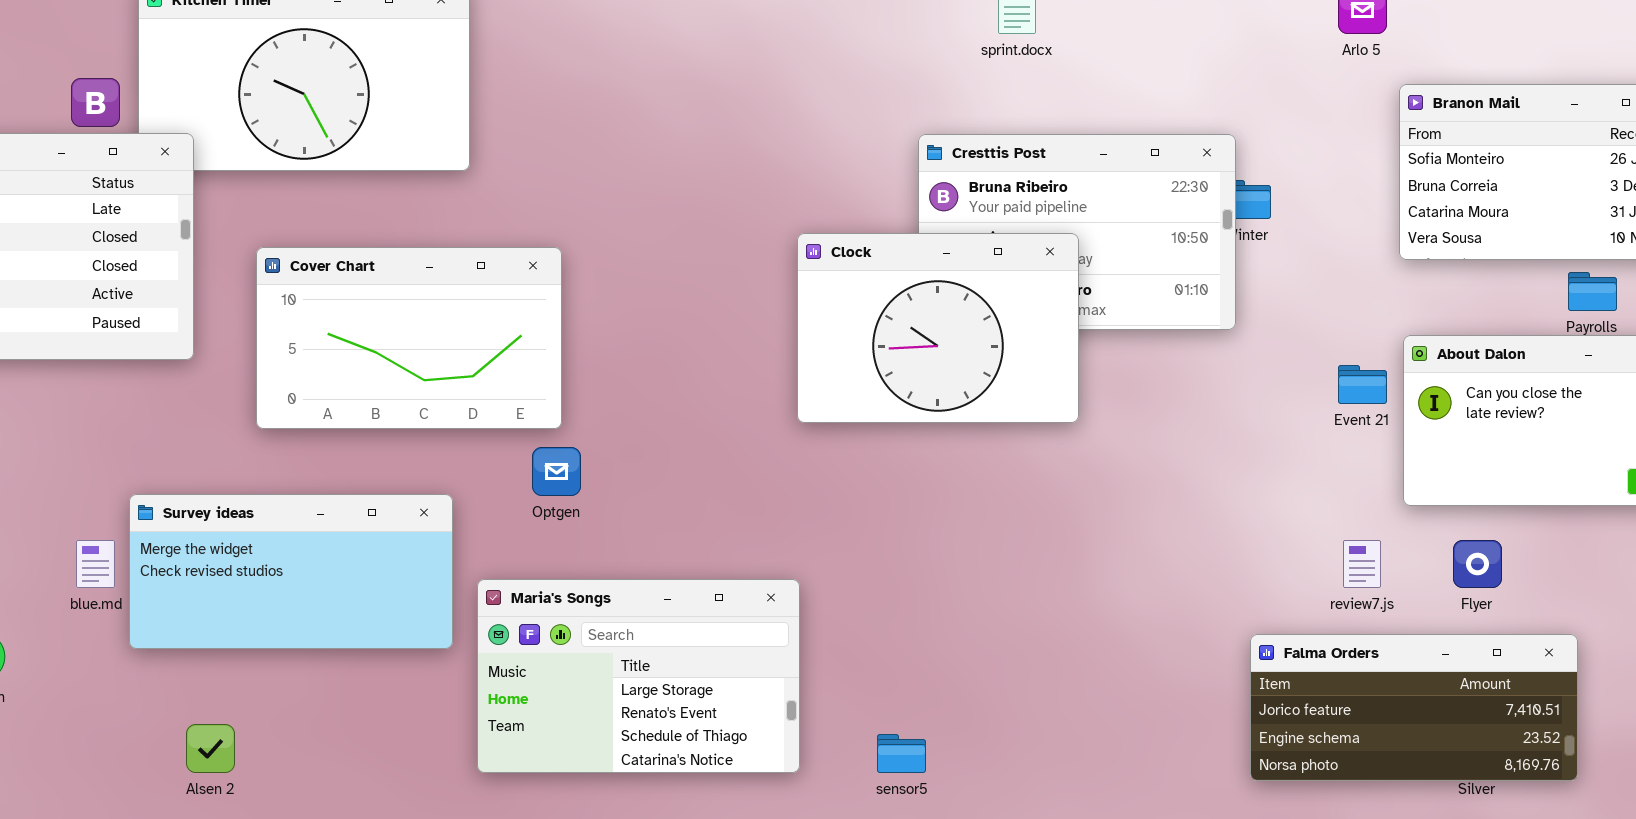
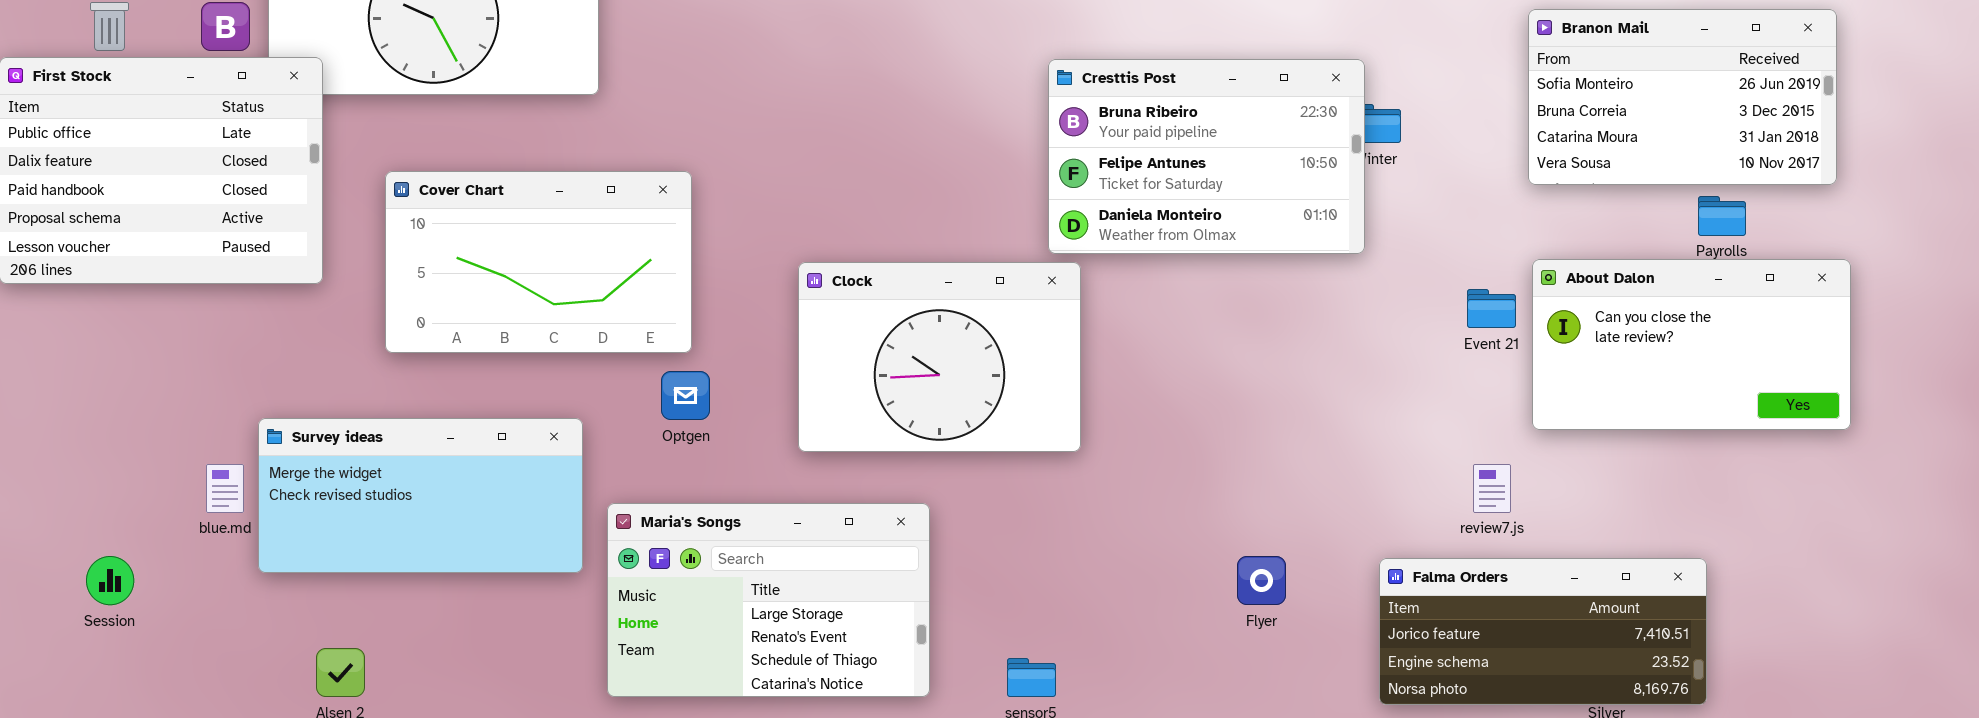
Clock: [797,233,1079,423] -> [798,262,1081,452], moved
Flyer: [1453,540,1502,588] -> [1237,556,1286,605], moved

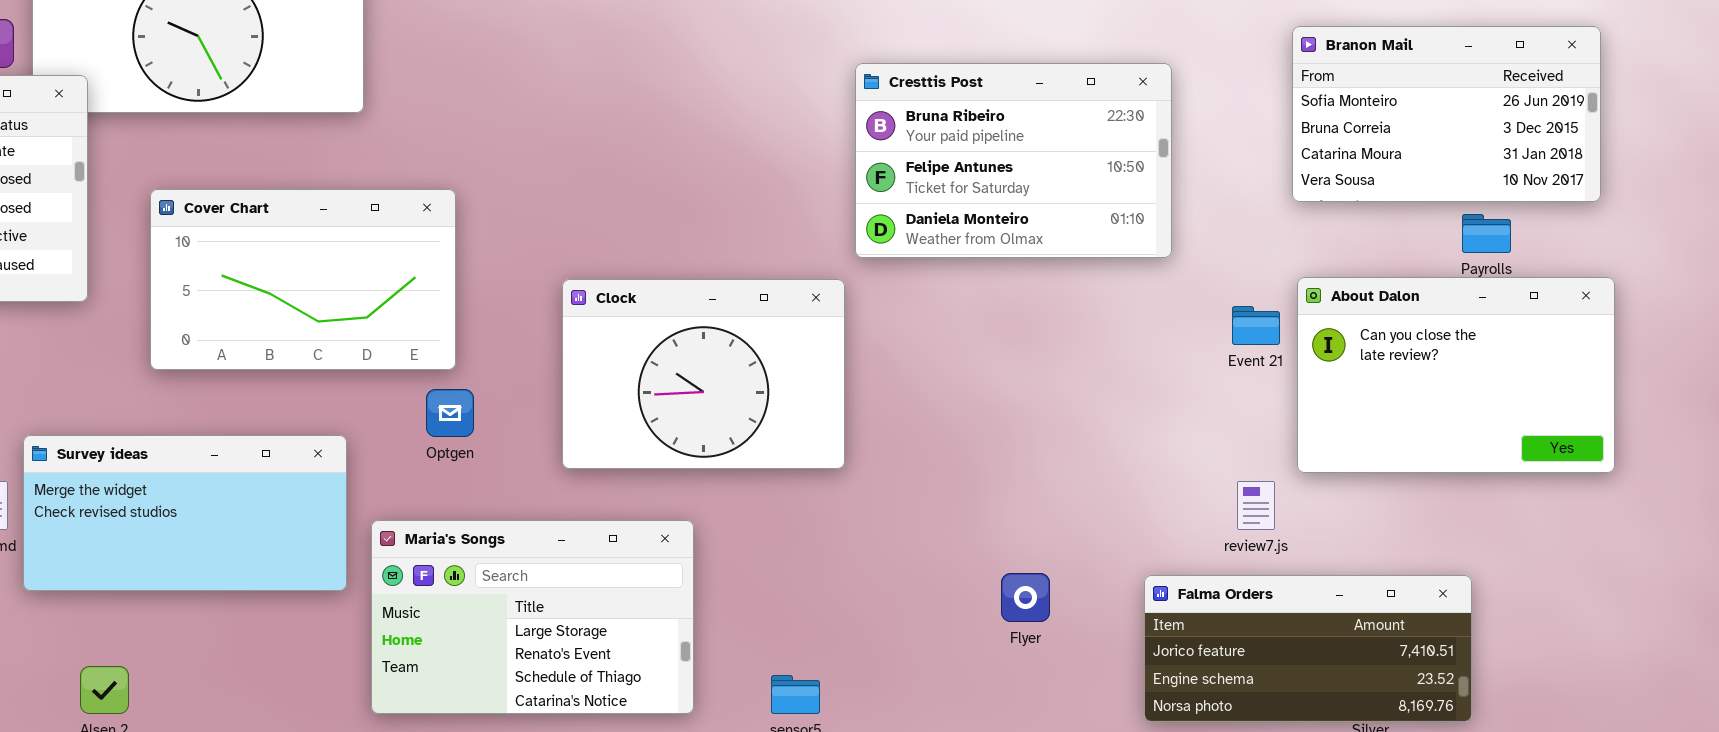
Cresttis Post: [1048,59,1365,254] -> [855,63,1172,258], moved
About Dalon: [1532,259,1851,430] -> [1297,277,1615,473], resized

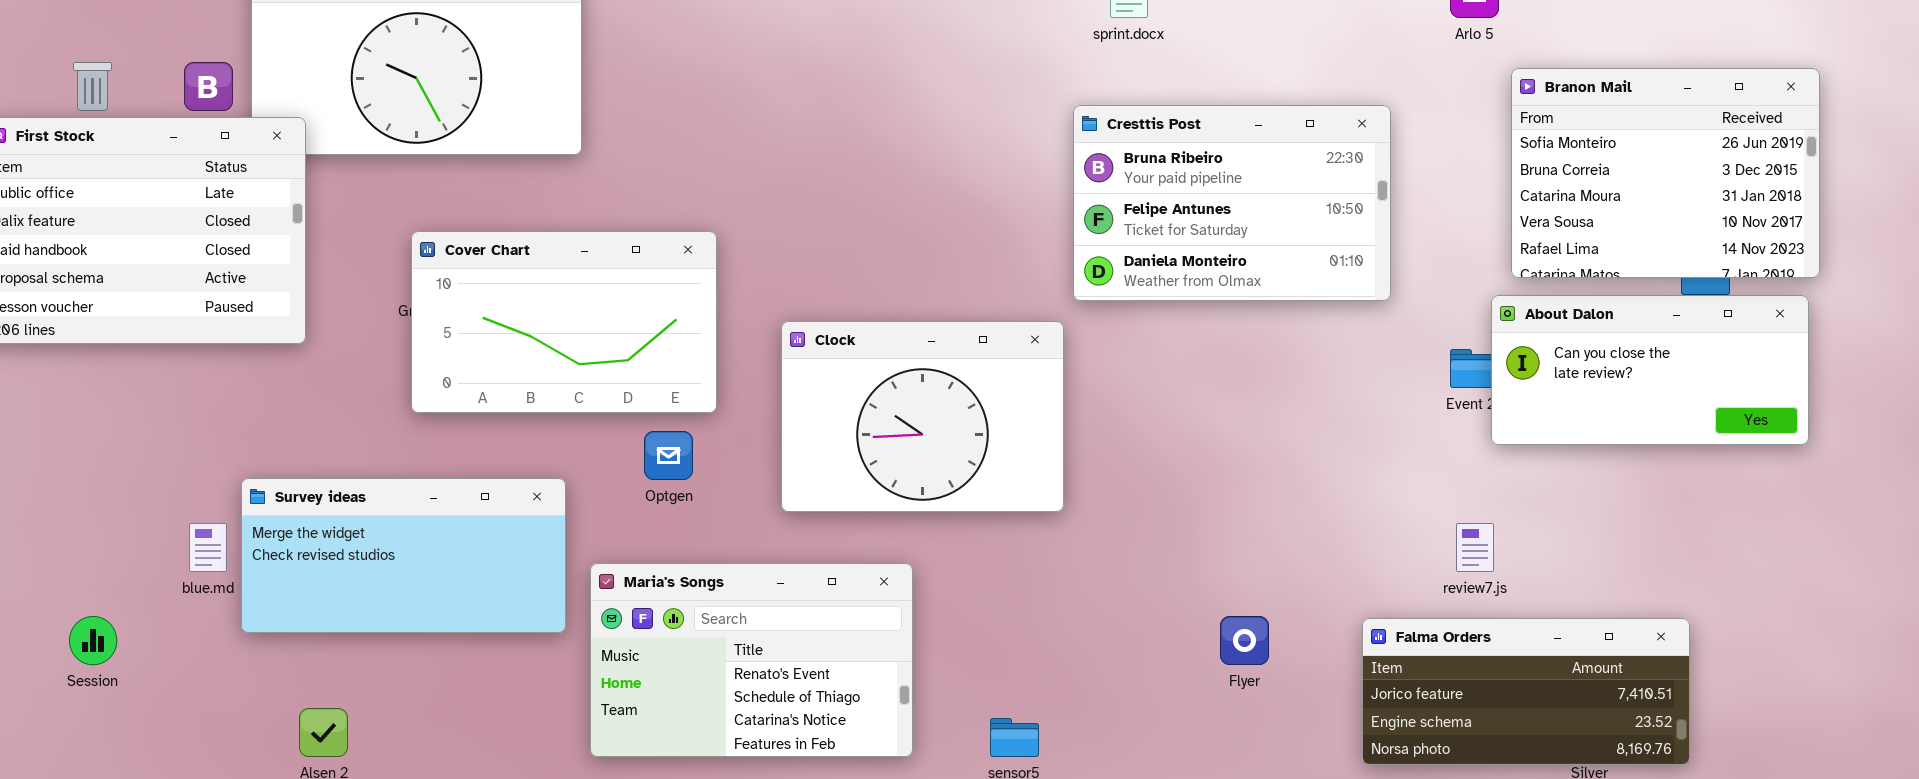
Branon Mail: [1292,26,1601,202] -> [1511,68,1820,278], resized
Cover Chart: [150,189,456,370] -> [411,231,717,413], moved
About Dalon: [1297,277,1615,473] -> [1491,295,1809,445], moved, resized
Maria's Songs: [371,520,694,714] -> [590,563,913,757], scrolled down 1 row

